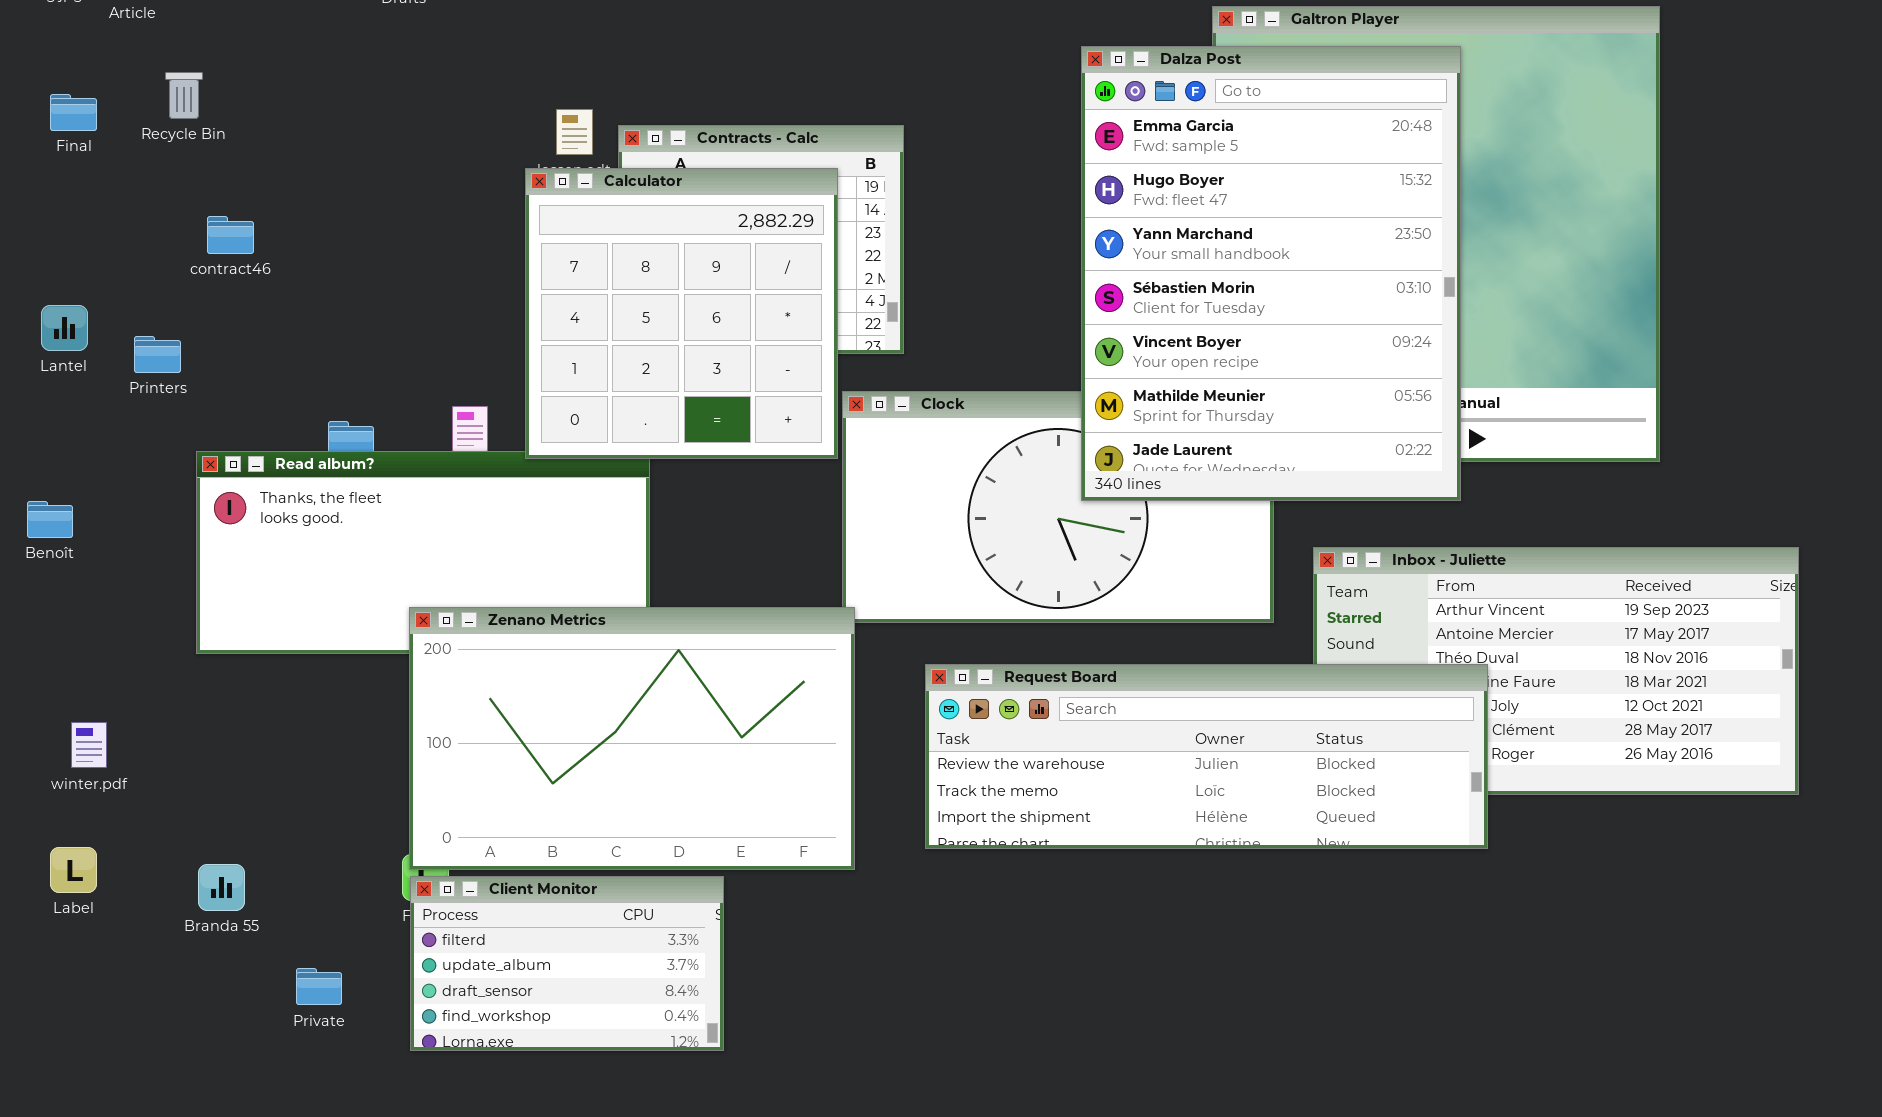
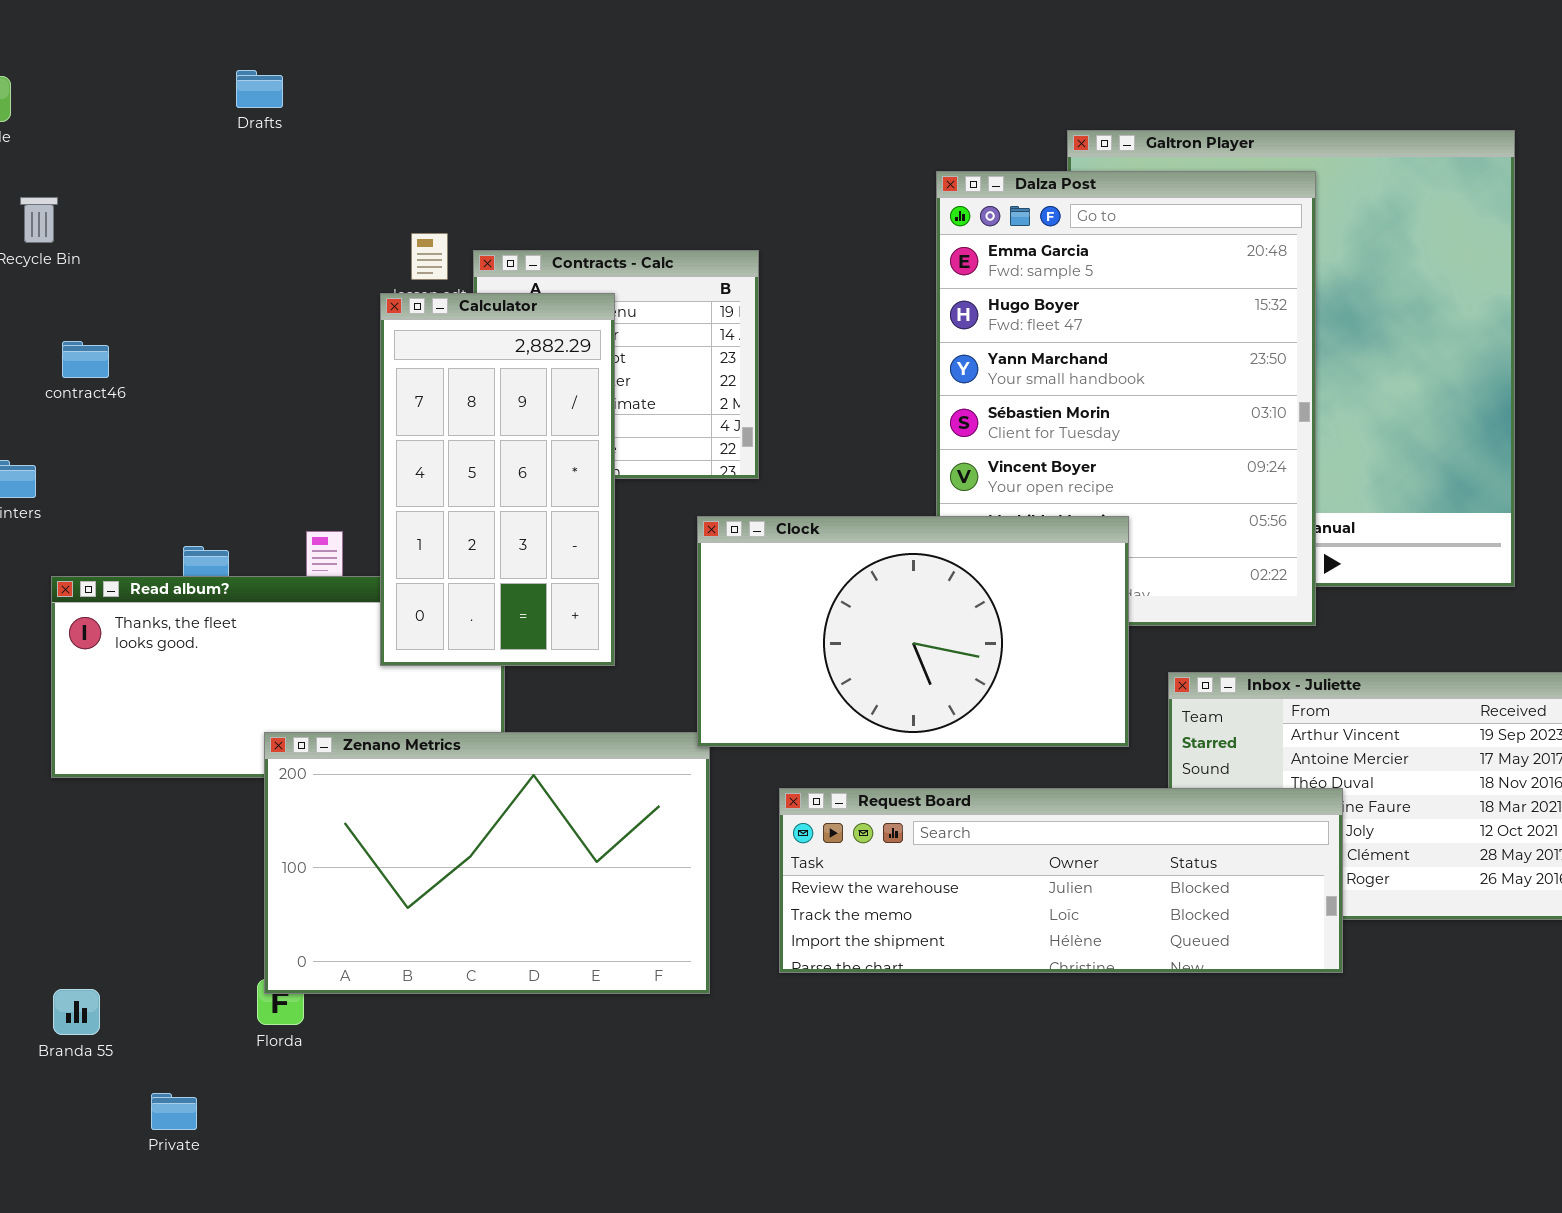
Calculator: [525,168,838,459] -> [380,293,615,666], resized
Clock: [842,391,1274,623] -> [697,516,1129,747], raised
Client Monitor: [410,876,724,1051] -> none, closed

